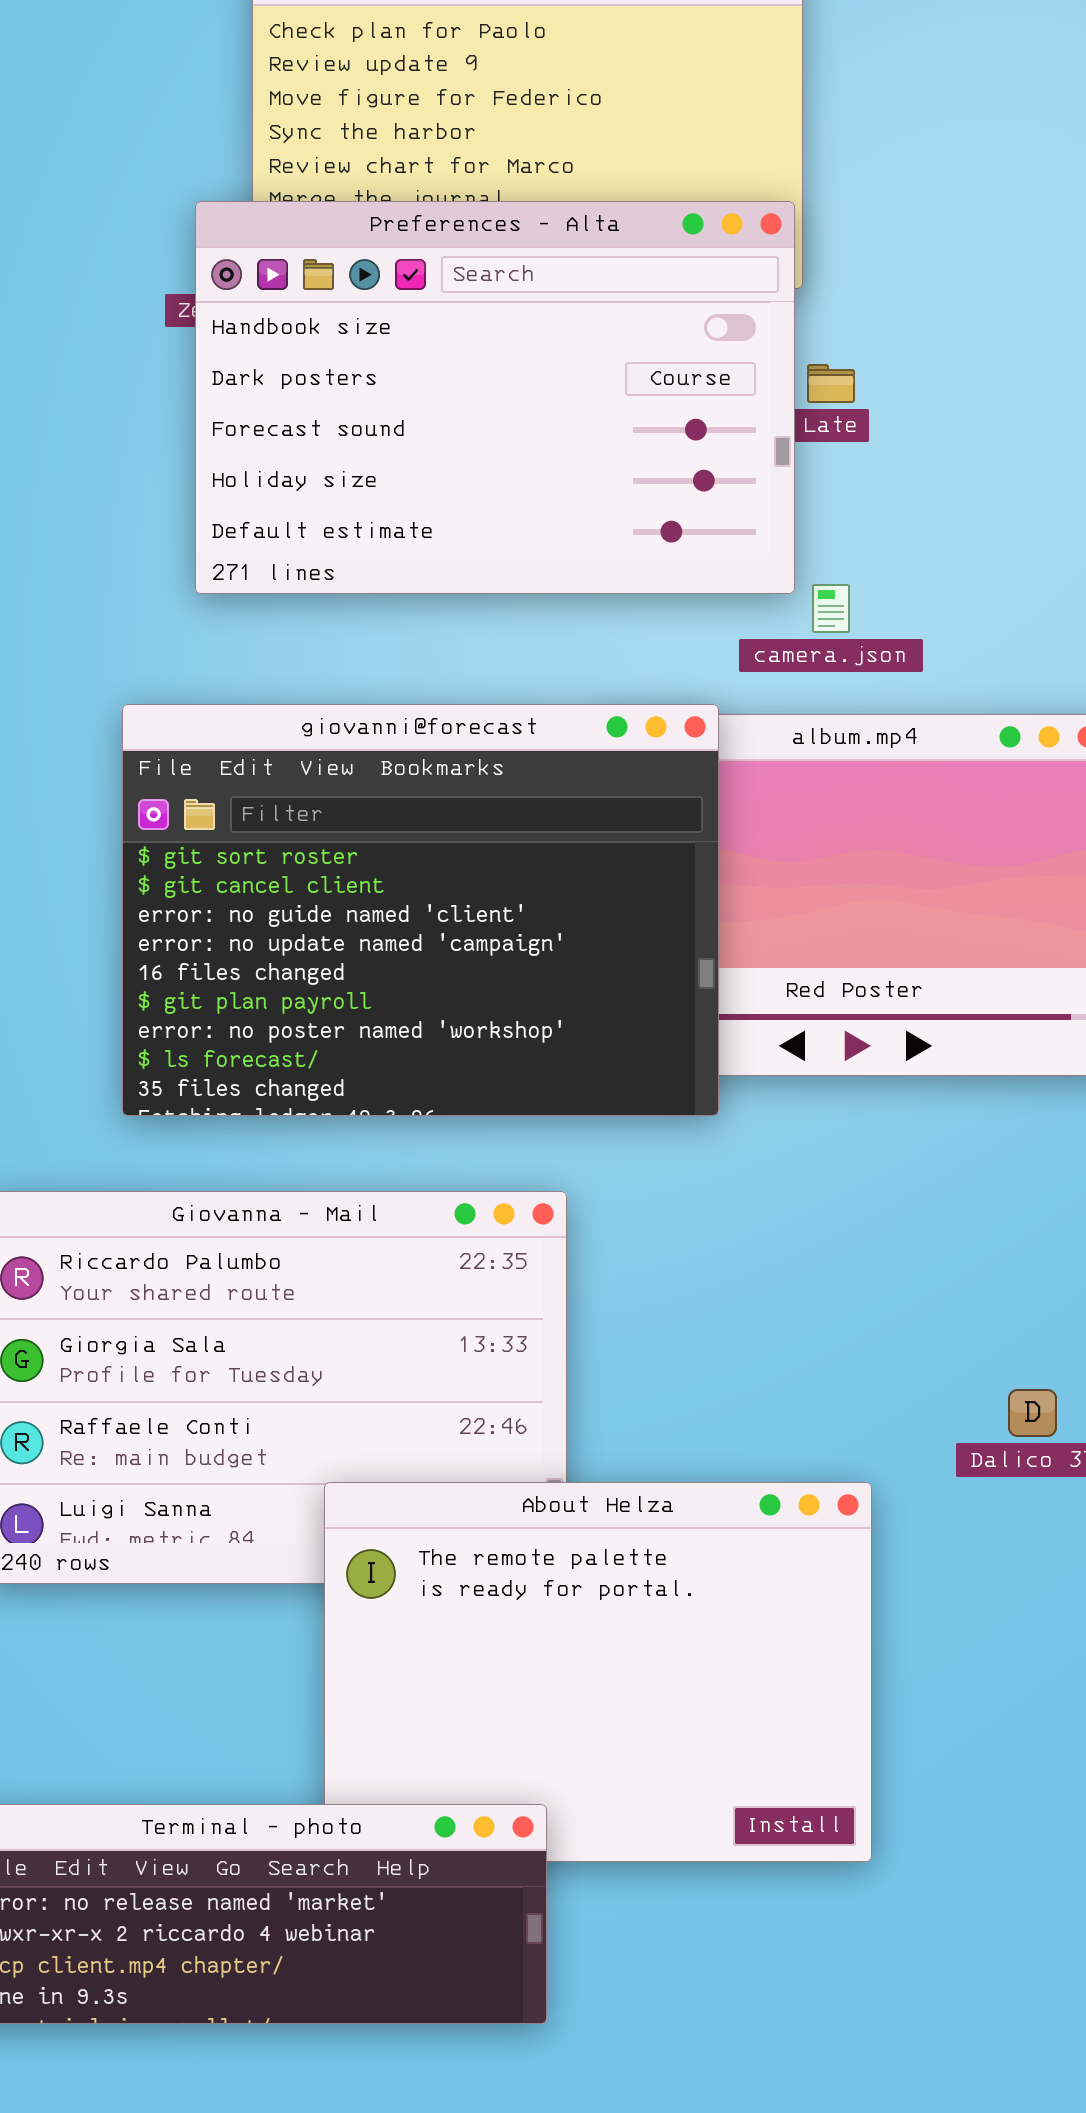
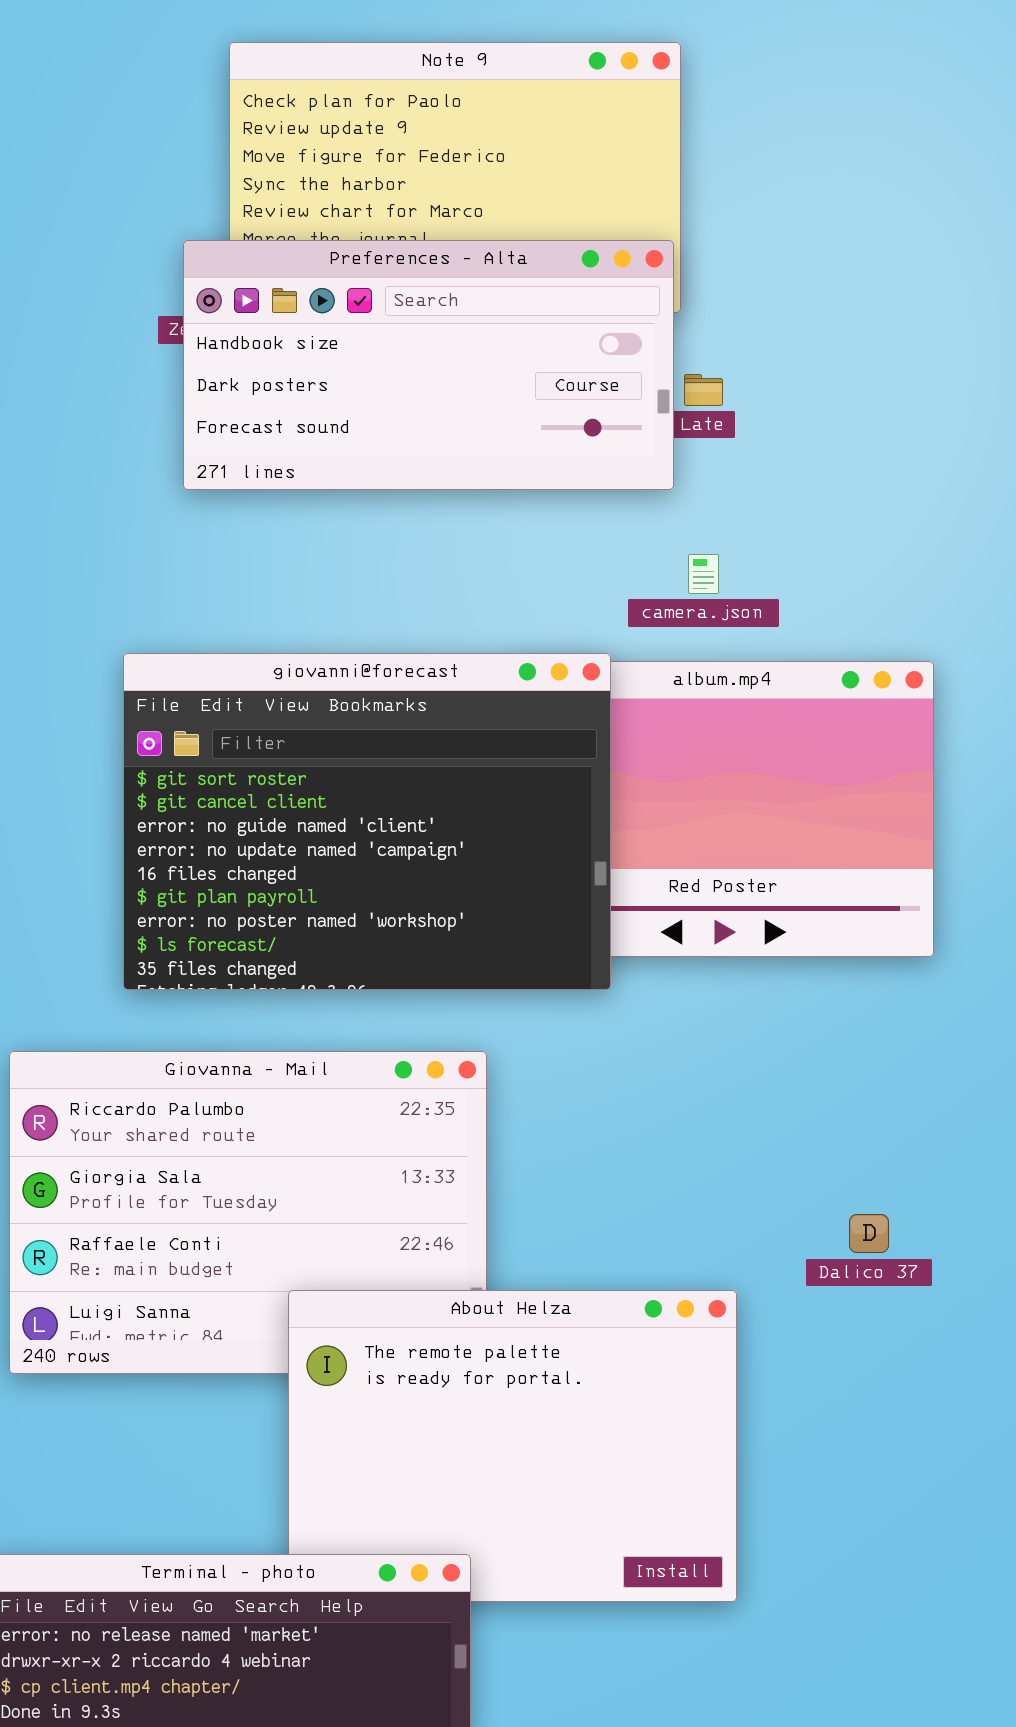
Preferences - Alta: [195,201,795,594] -> [183,240,674,490], resized

